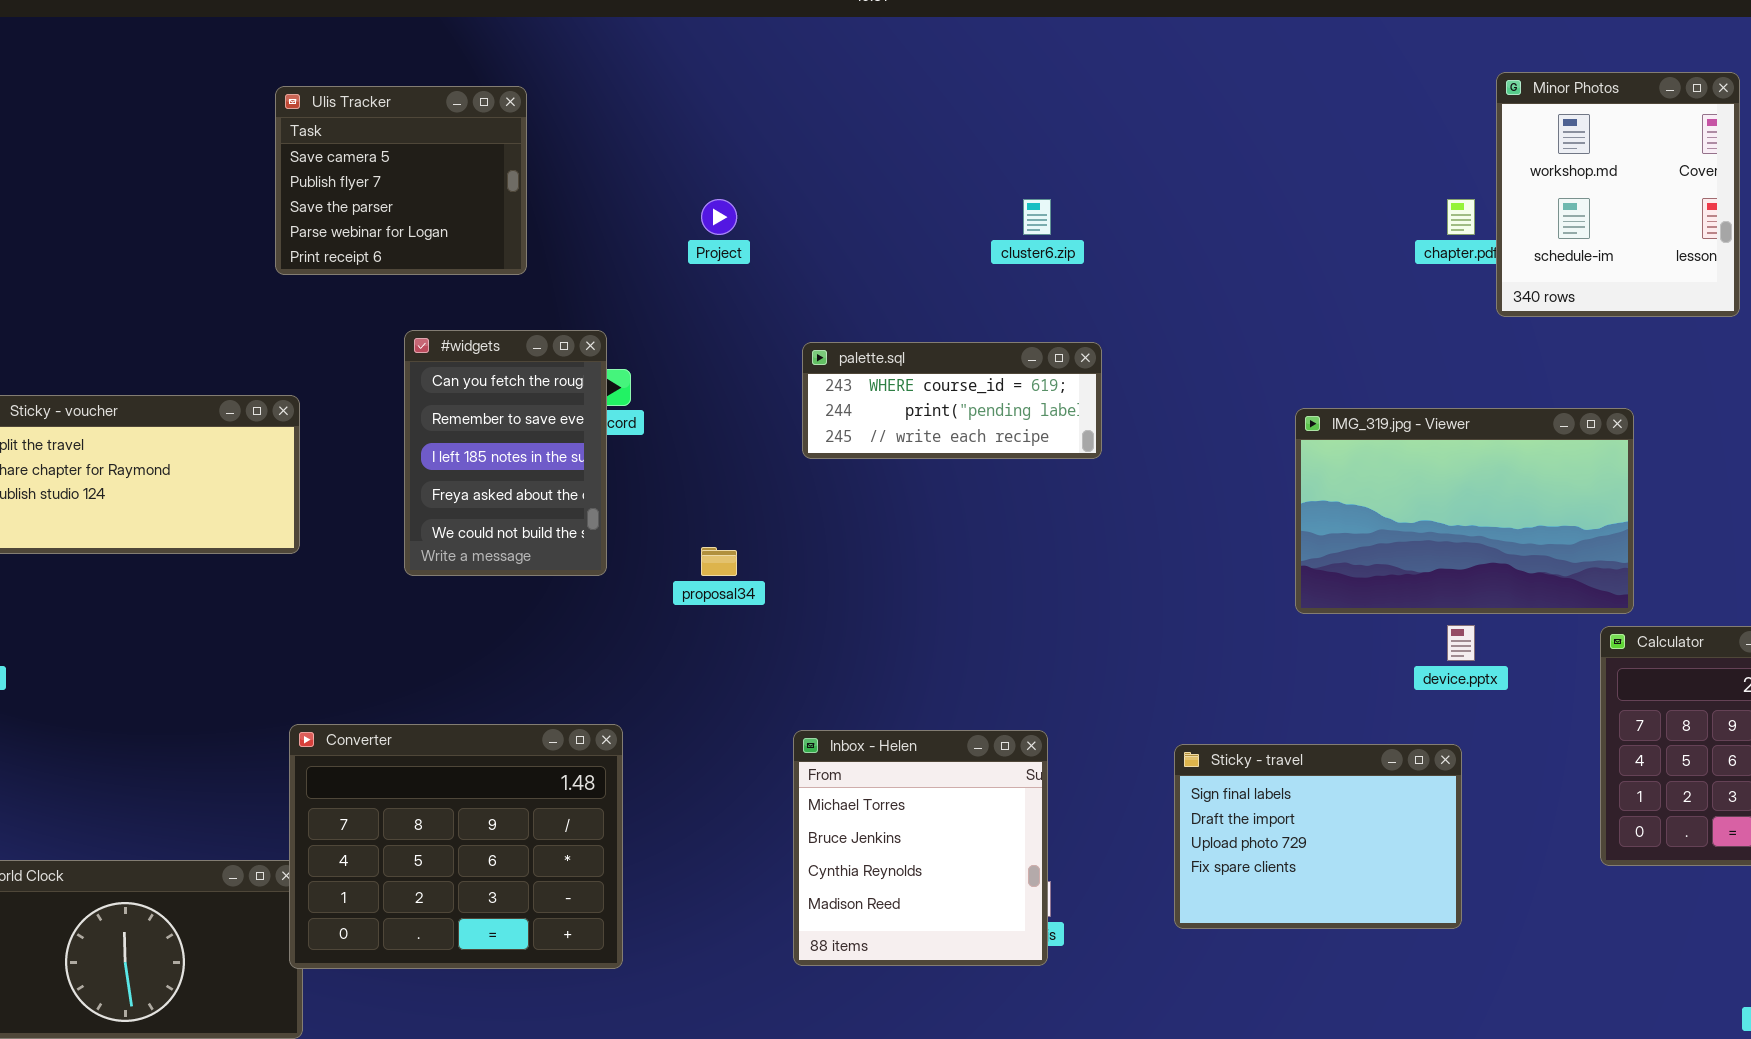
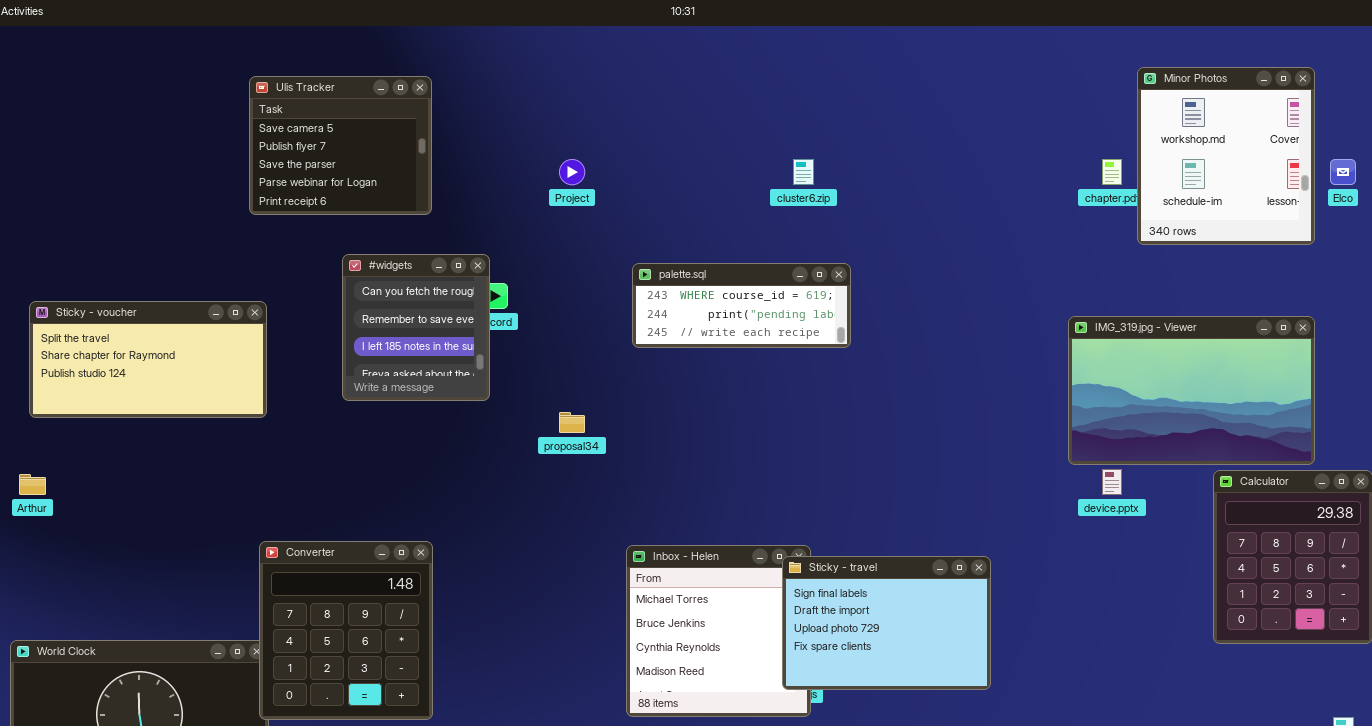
#widgets: [404,330,607,576] -> [342,254,490,401], resized
IMG_319.jpg - Viewer: [1295,408,1634,614] -> [1068,316,1315,465], moved
Converter: [289,724,623,969] -> [259,541,433,720], resized
Sticky - travel: [1174,744,1462,929] -> [782,556,991,690], moved

